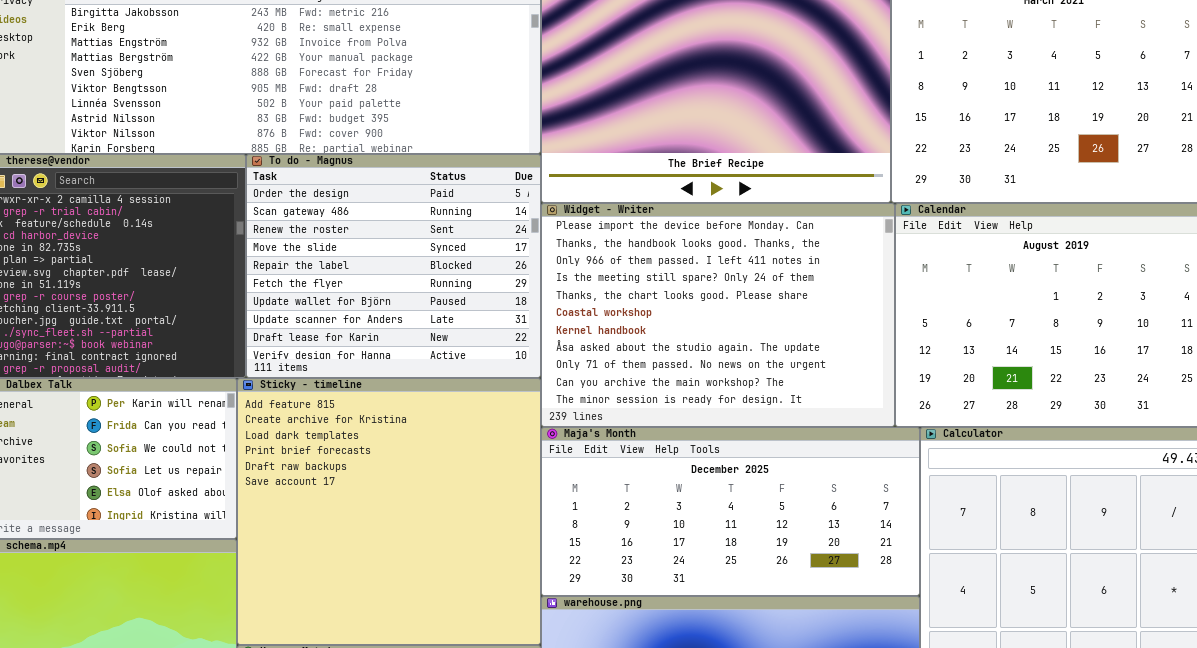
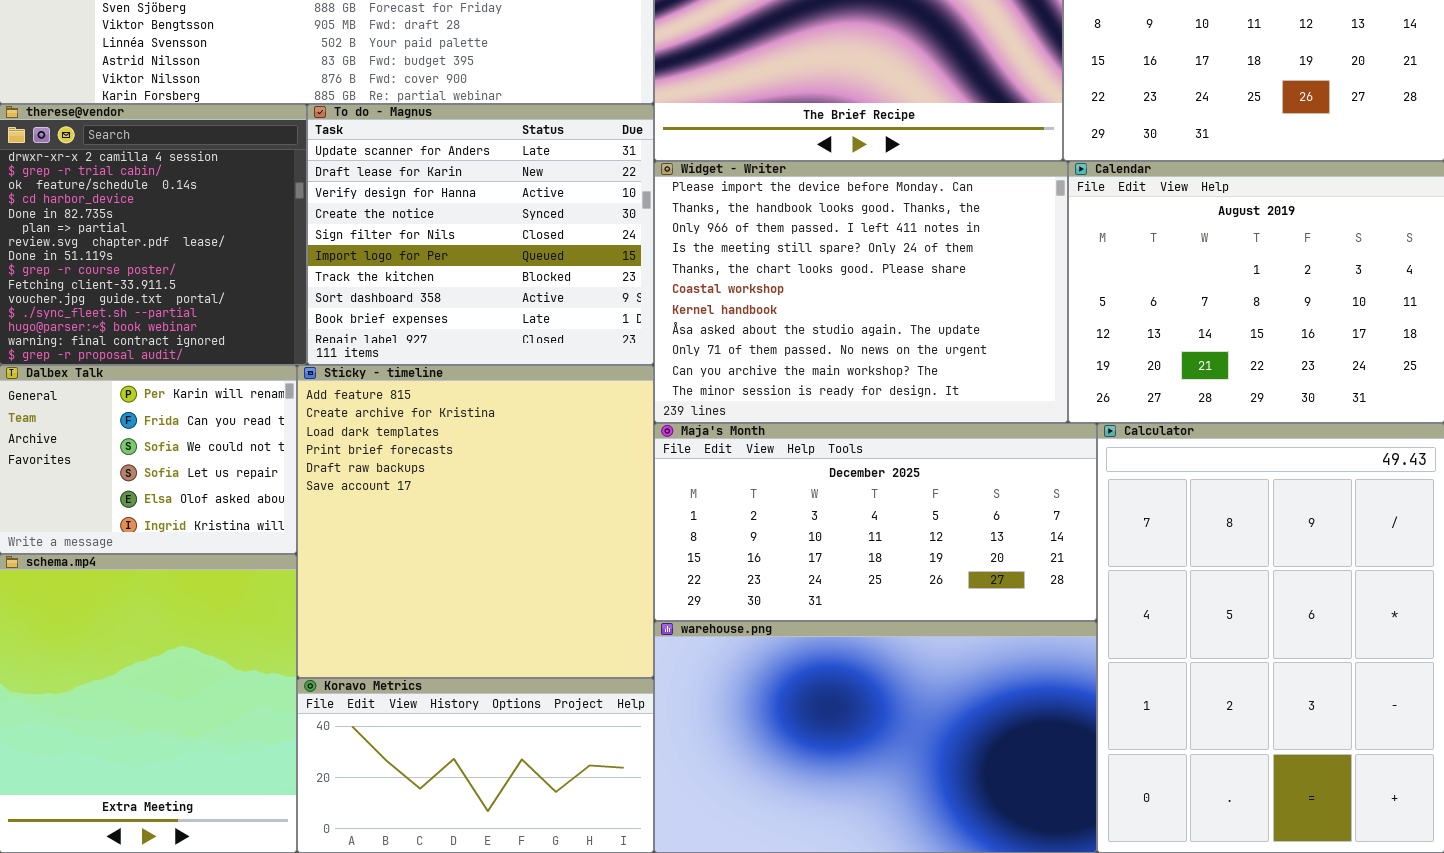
To do - Magnus: [246,154,541,378] -> [307,104,654,365], scrolled down 7 rows

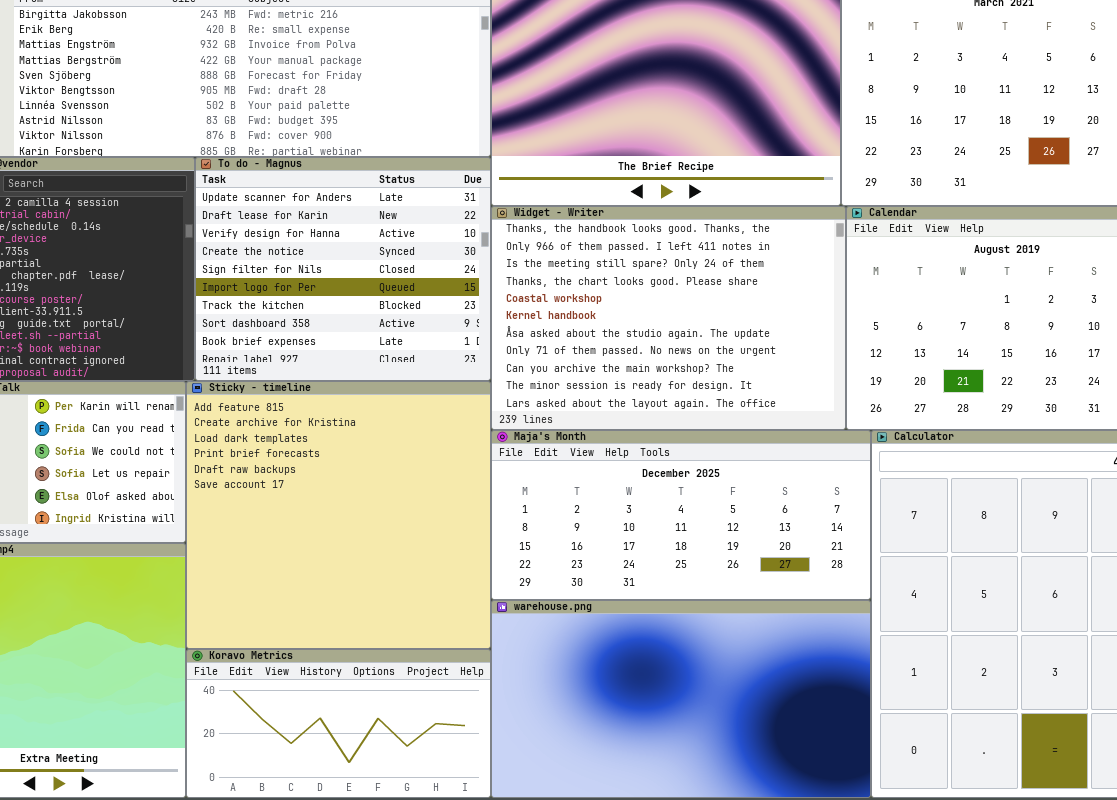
Widget - Writer: [654,161,1068,423] -> [491,206,846,430], scrolled down 1 row

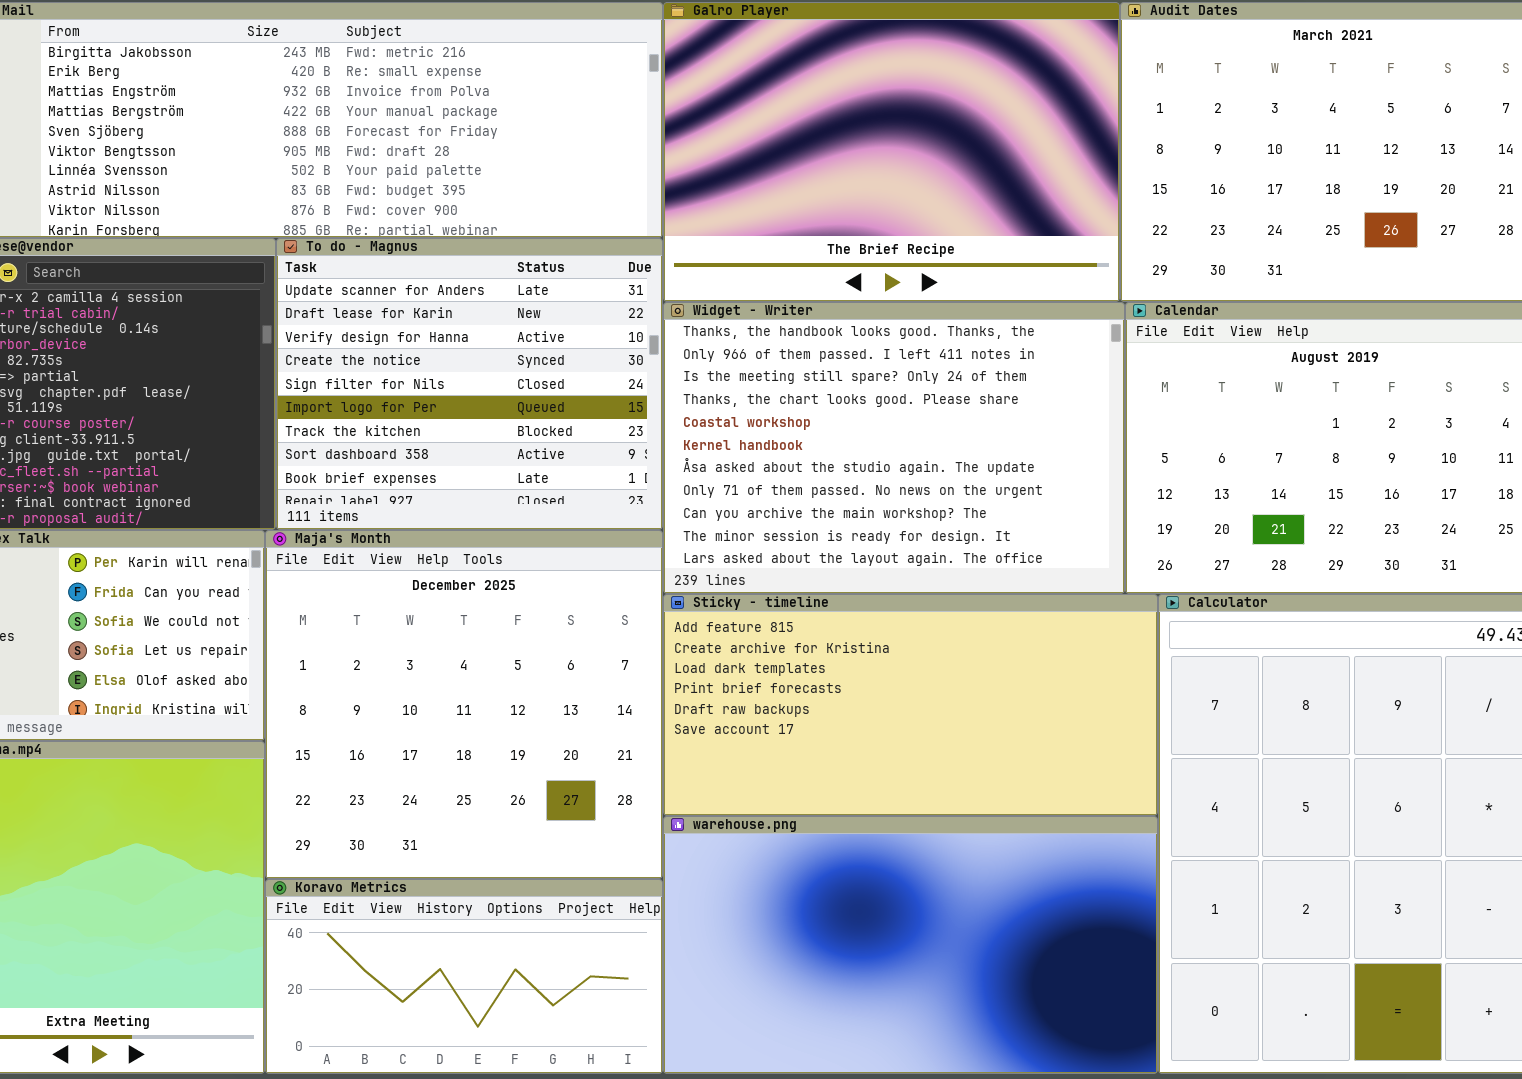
Sticky - timeline: [186,381,491,649] -> [663,594,1158,816], moved, resized
Maja's Month: [491,430,871,600] -> [265,530,663,879], moved, resized

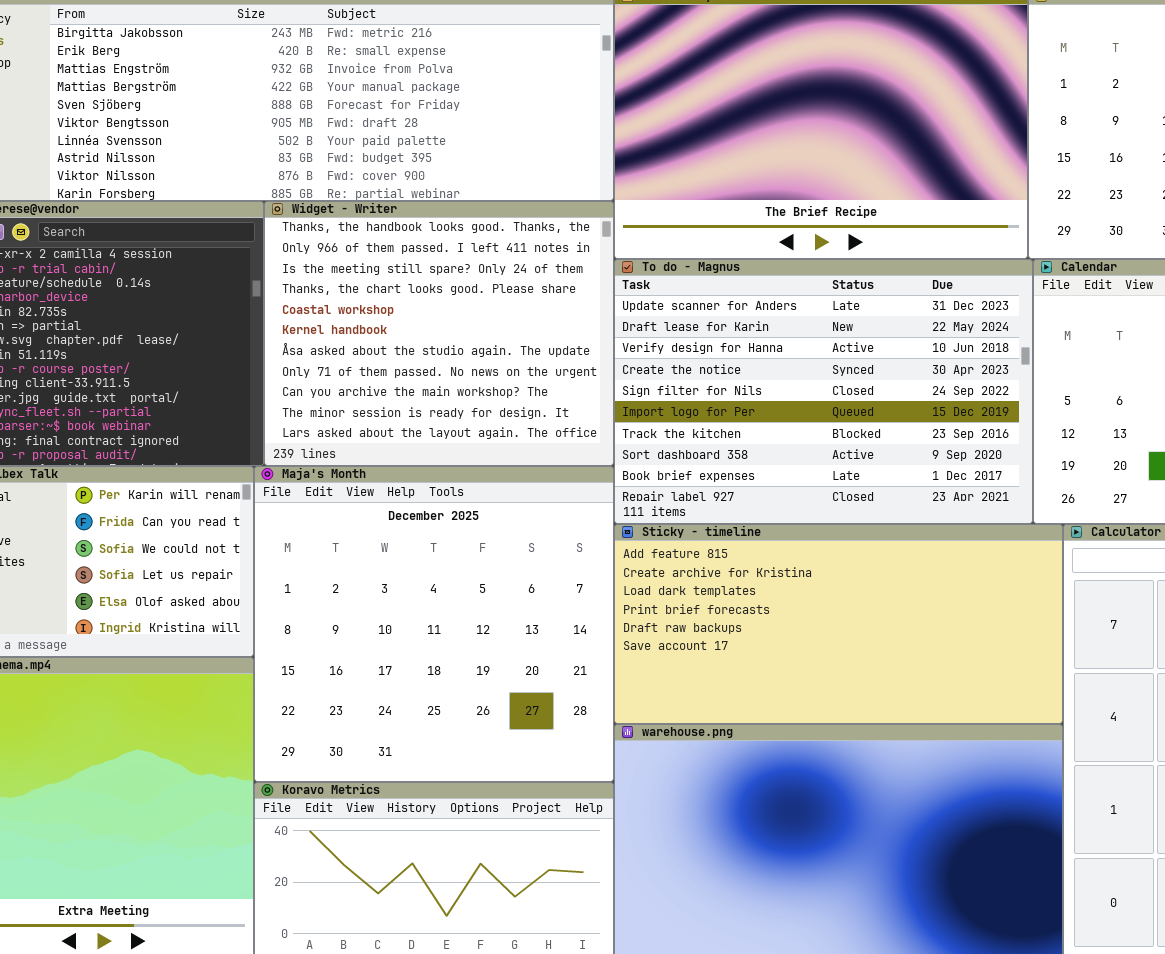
To do - Magnus: [276,238,663,530] -> [614,259,1033,524], moved, resized
Widget - Writer: [663,302,1125,594] -> [264,201,614,466], moved, resized

